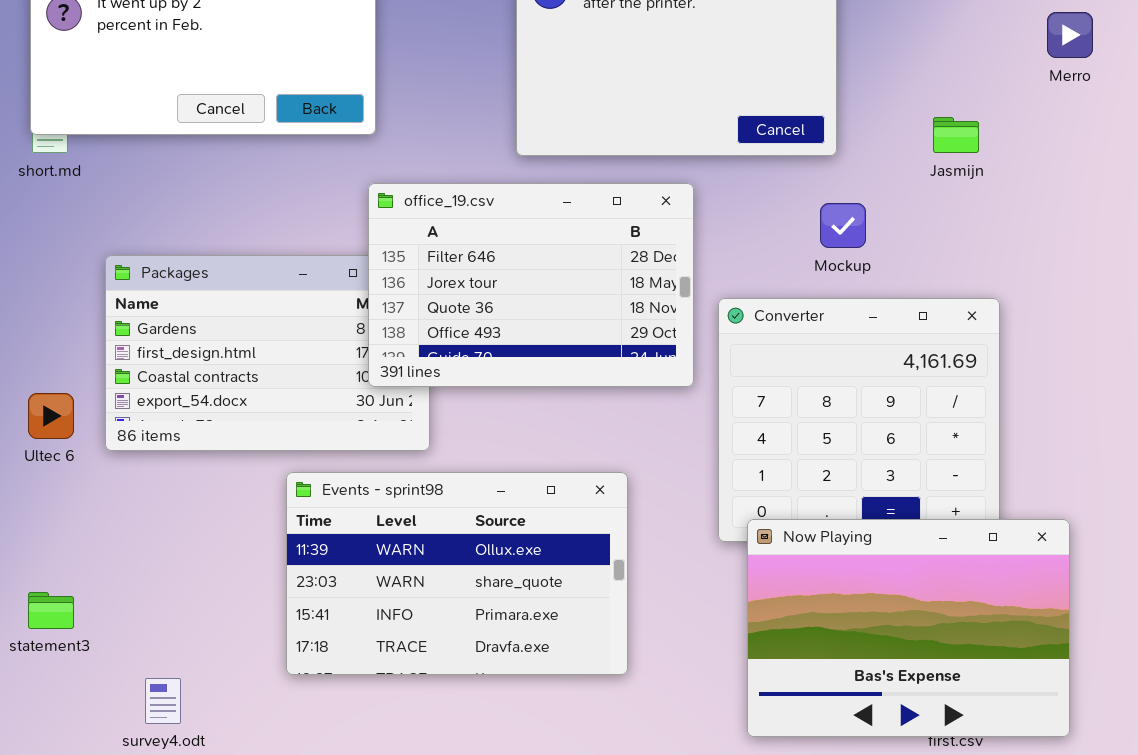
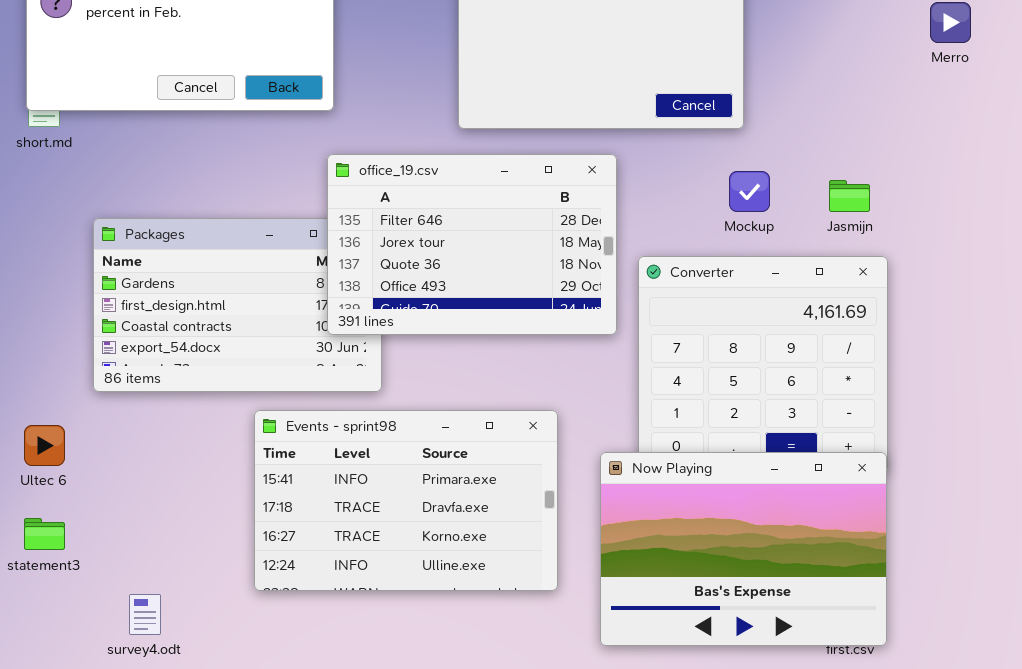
Jasmijn: [933,117,979,153] -> [829,180,870,212], moved
Ultec 6: [28,393,74,439] -> [24,425,65,466], moved
Events - sprint98: [286,472,628,675] -> [254,410,558,591], scrolled down 2 rows
Now Playing: [747,519,1070,737] -> [600,452,887,646], moved

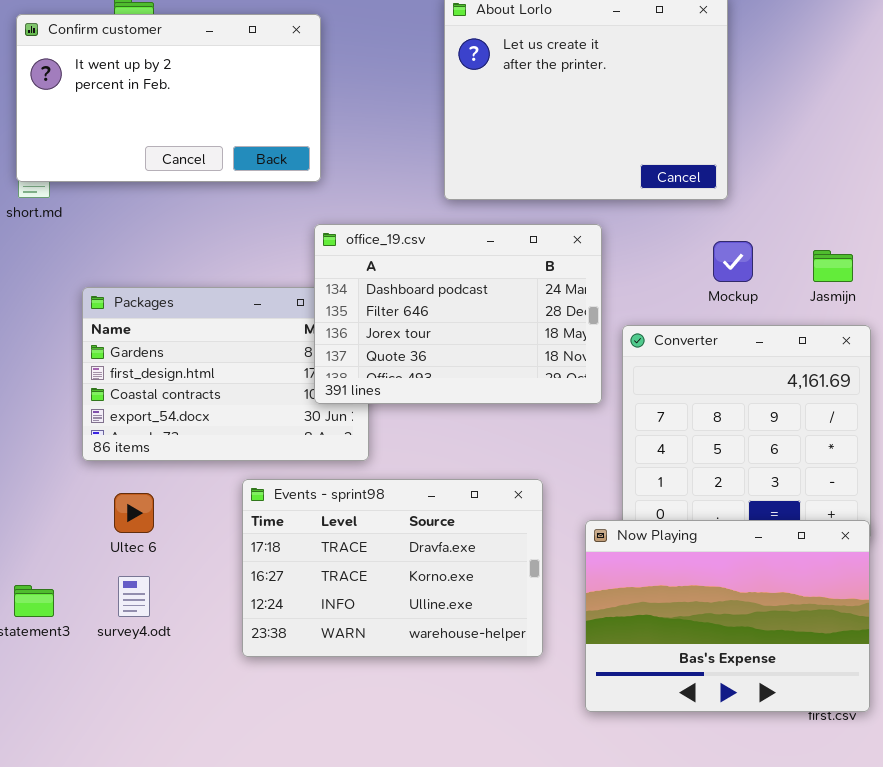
office_19.csv: [327,154,617,335] -> [314,224,602,404], scrolled up 1 row
Events - sprint98: [254,410,558,591] -> [242,479,543,657], scrolled down 1 row
Ultec 6: [24,425,65,466] -> [114,493,154,533], moved
survey4.odt: [129,594,161,635] -> [118,576,150,617], moved

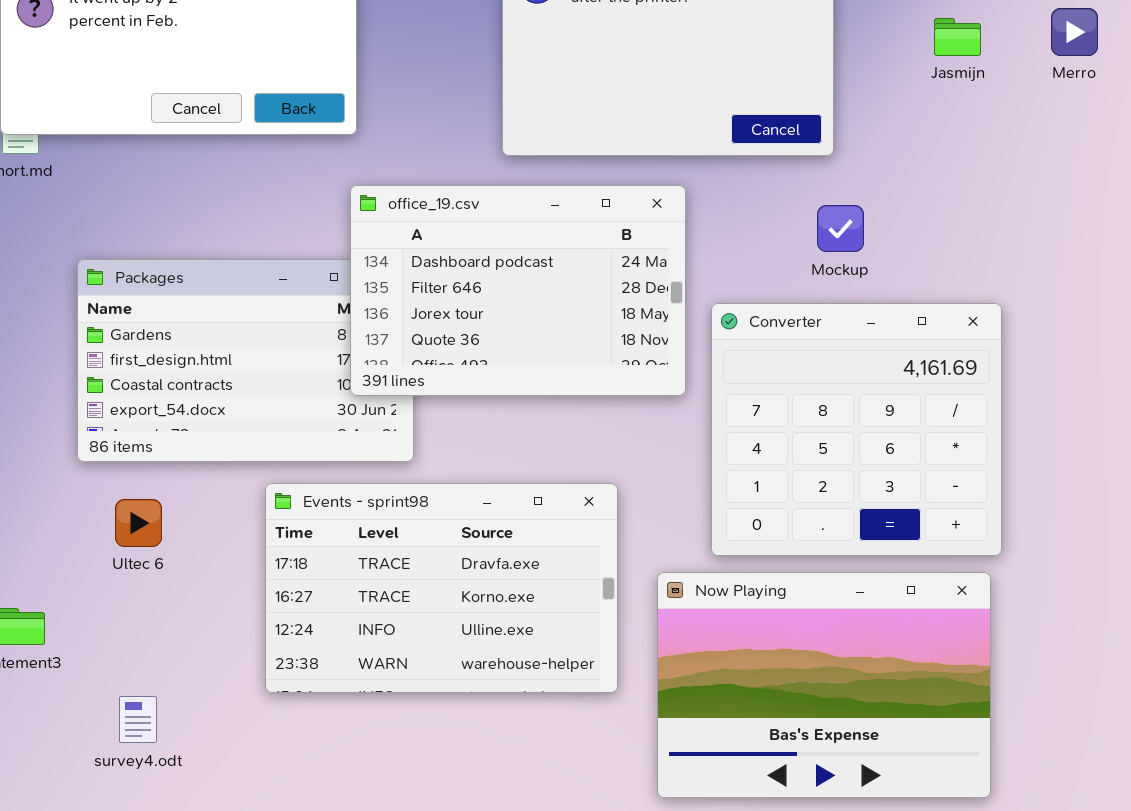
Jasmijn: [813,250,853,282] -> [934,18,981,56], moved
Now Playing: [585,520,870,712] -> [657,572,991,798], moved
survey4.odt: [118,576,150,617] -> [119,696,157,743], moved

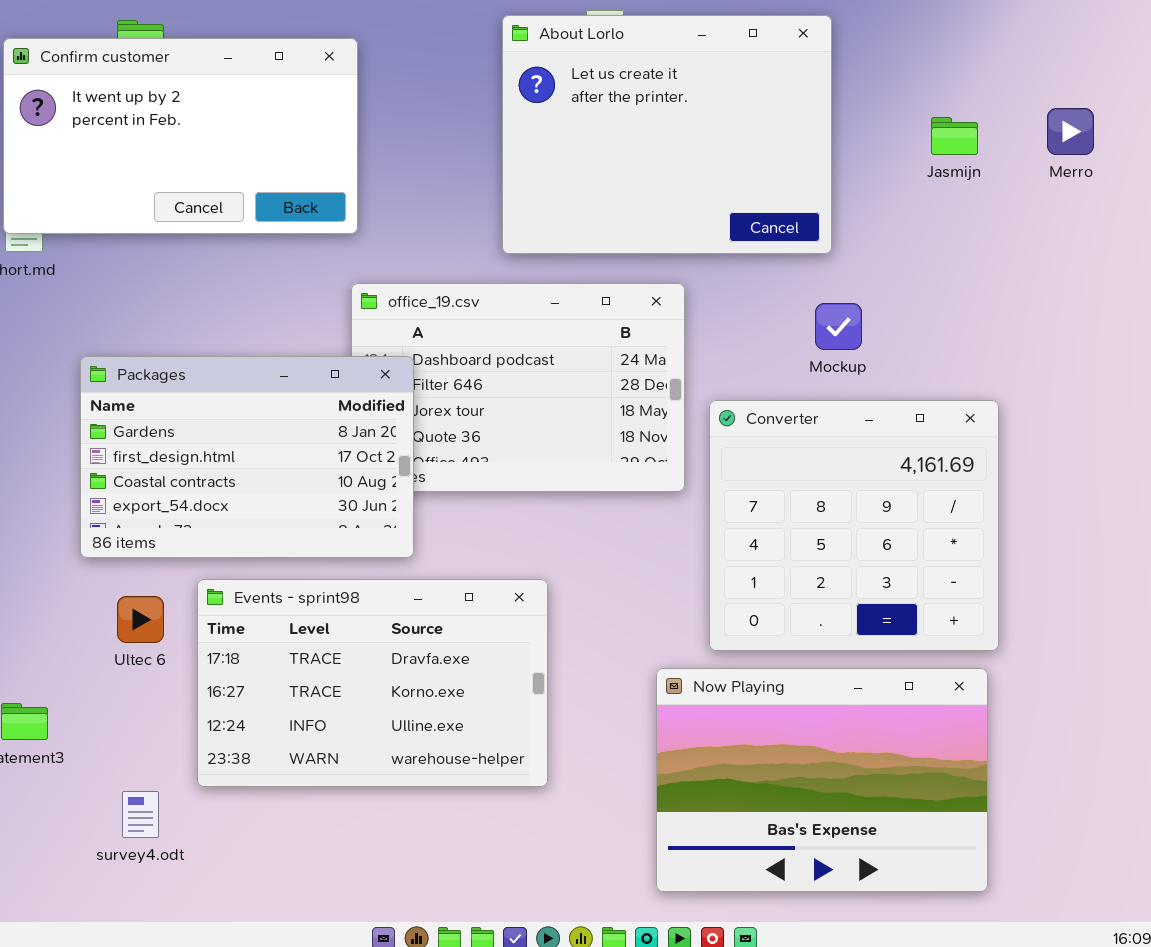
Packages: [77,259,414,462] -> [80,356,414,558], raised
Events - sprint98: [265,483,618,693] -> [197,579,548,787], moved

